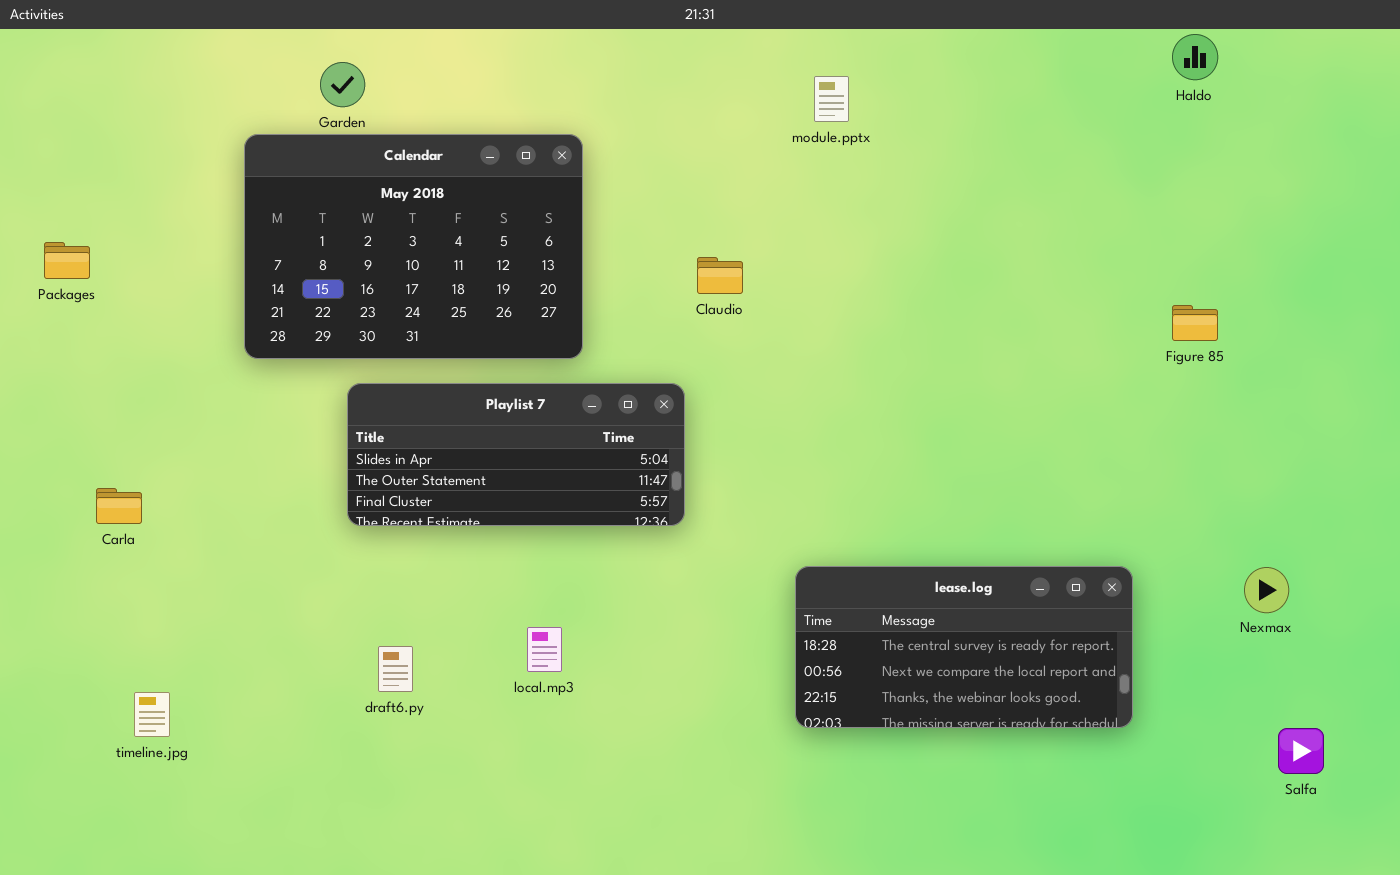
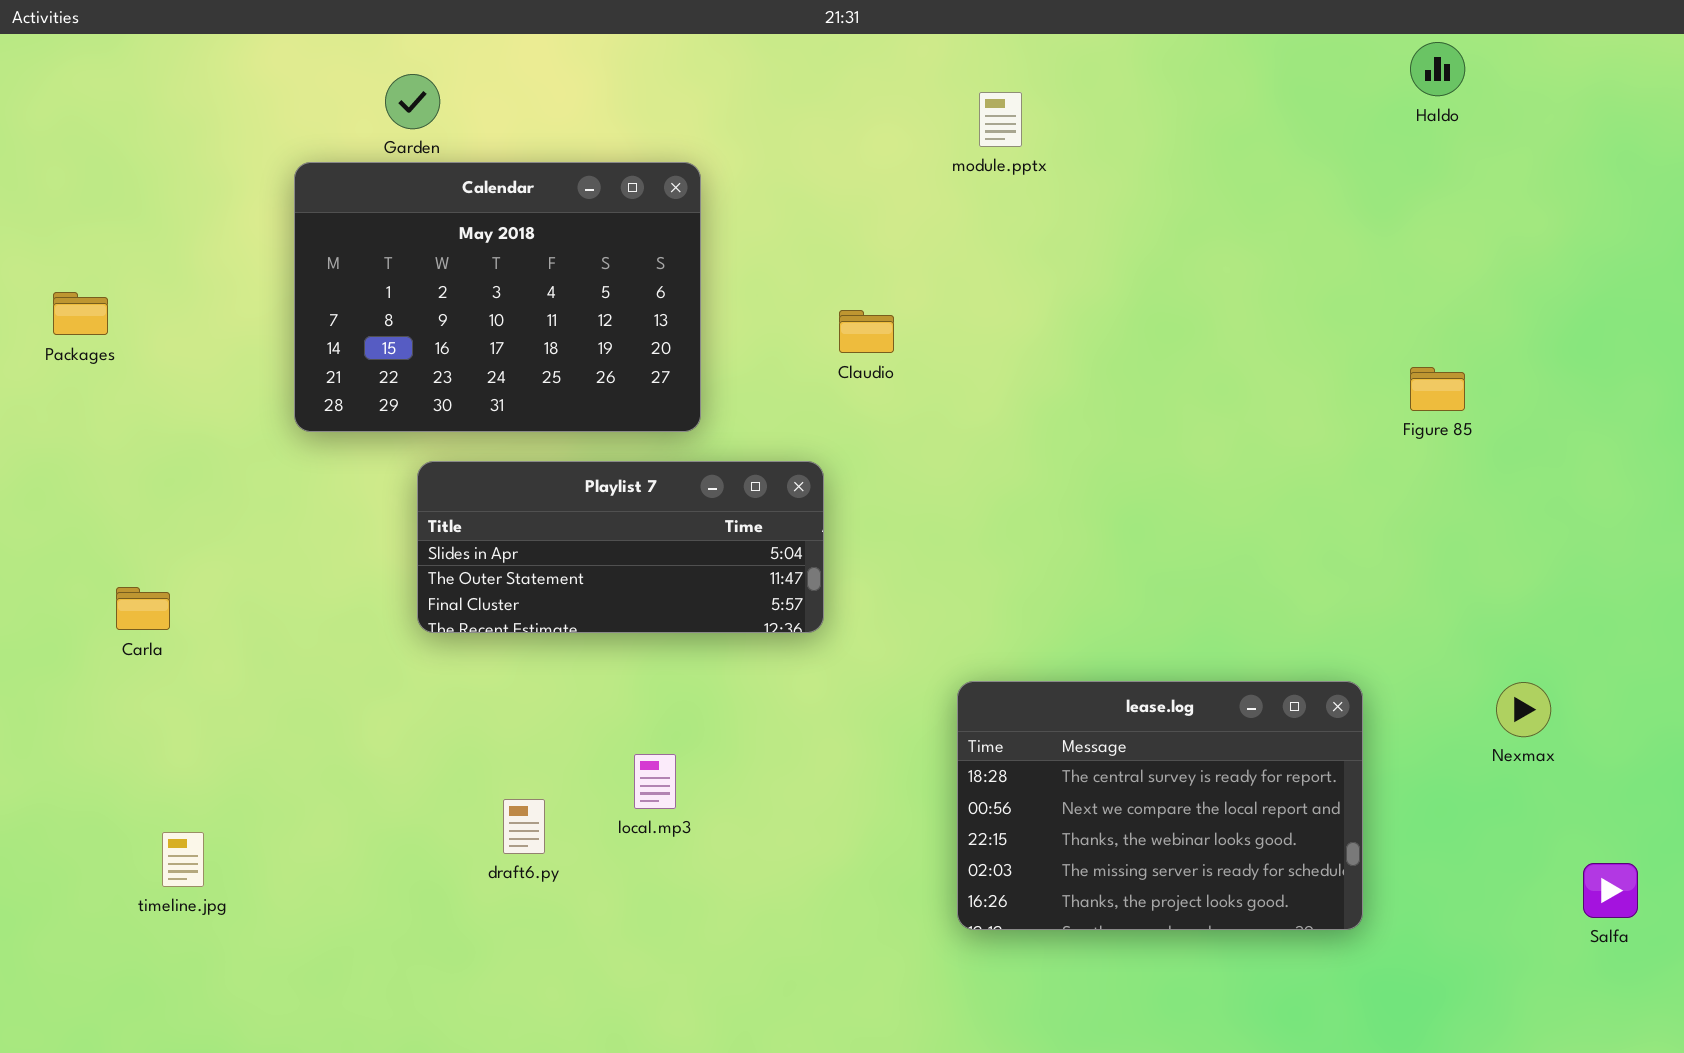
lease.log: [795,566,1133,728] -> [957,681,1363,930], resized
draft6.py: [378,646,413,692] -> [503,799,545,854], moved
Salfa: [1278,728,1324,774] -> [1583,863,1638,918], moved

